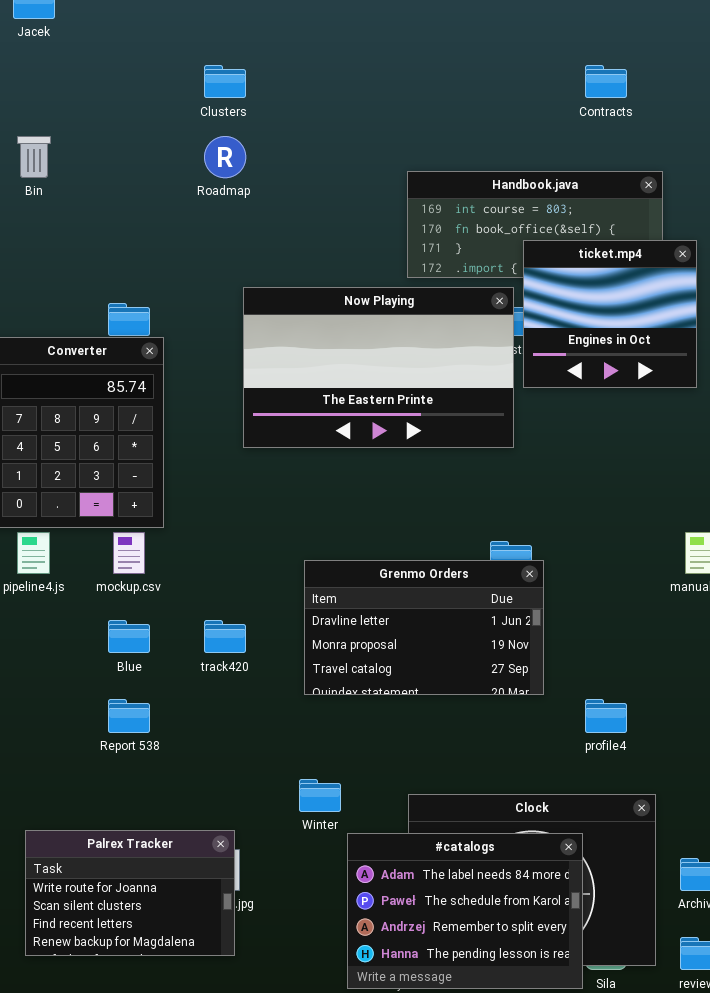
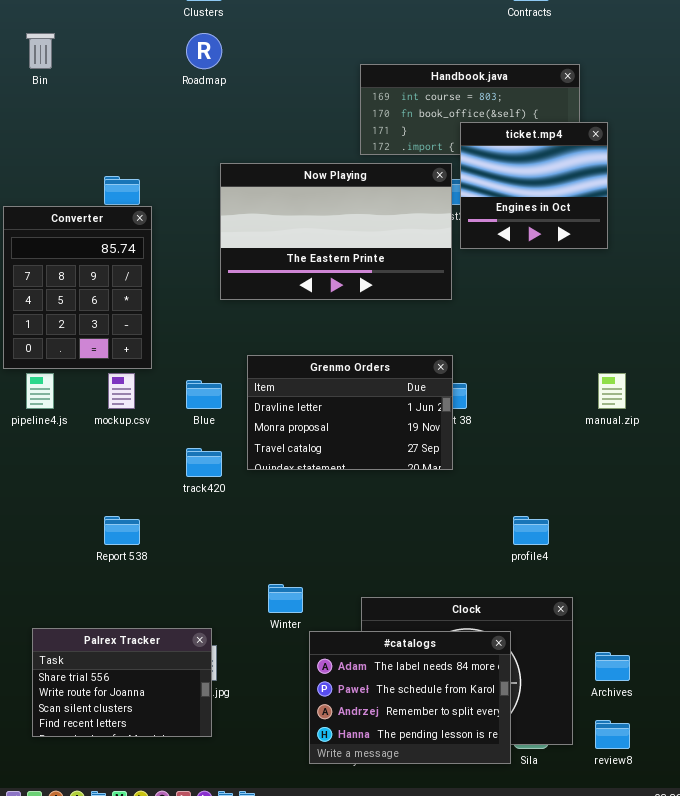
Grenmo Orders: [304,560,544,695] -> [247,355,453,470], moved
Blue: [108,620,150,653] -> [186,380,222,409], moved
Palrex Tracker: [25,830,235,956] -> [32,628,212,737], scrolled up 1 row

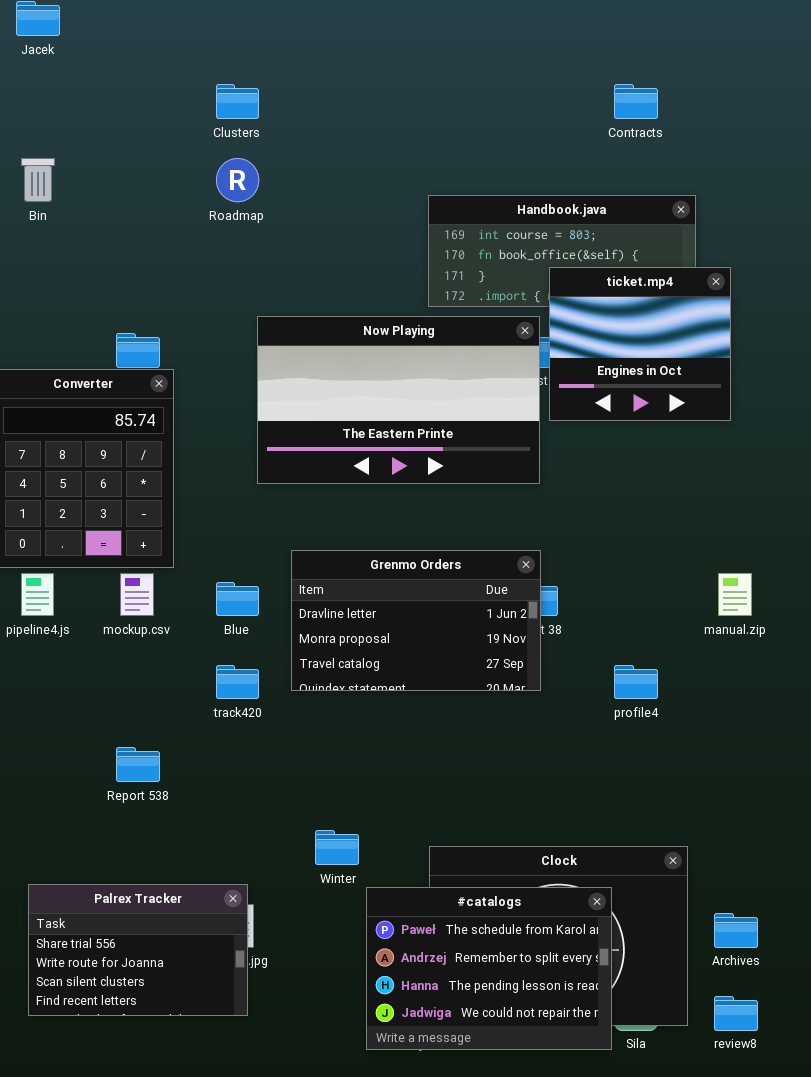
profile4: [513,516,549,545] -> [614,665,658,699], moved
#catalogs: [309,631,511,764] -> [366,887,612,1050], scrolled down 1 row

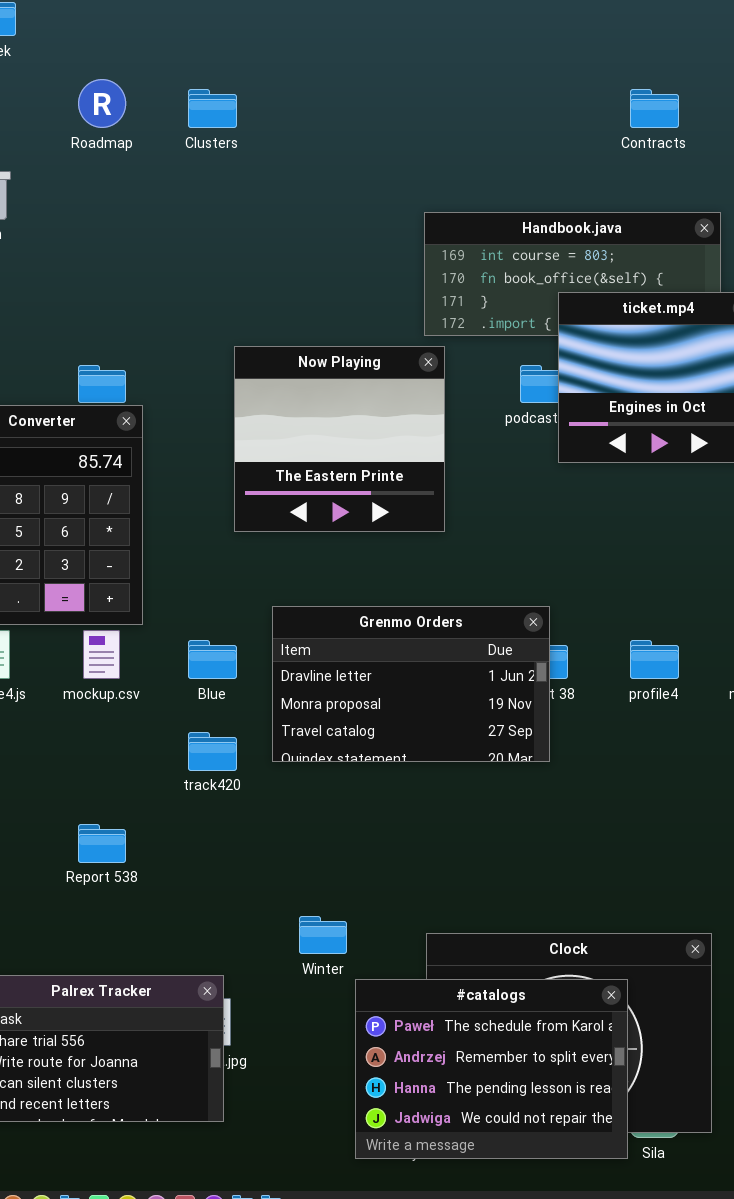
Roadmap: [216,158,259,202] -> [78,79,126,128], moved
Now Playing: [257,316,540,484] -> [234,346,445,532], resized
profile4: [614,665,658,699] -> [630,640,679,679], moved

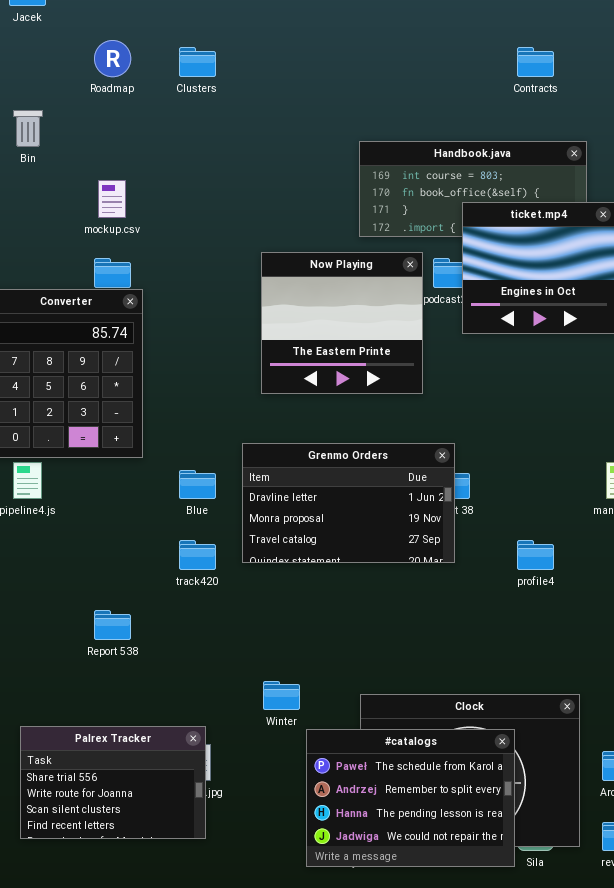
Now Playing: [234,346,445,532] -> [261,252,423,394], moved
mockup.csv: [83,630,120,679] -> [98,180,126,218], moved
profile4: [630,640,679,679] -> [517,540,554,570], moved

